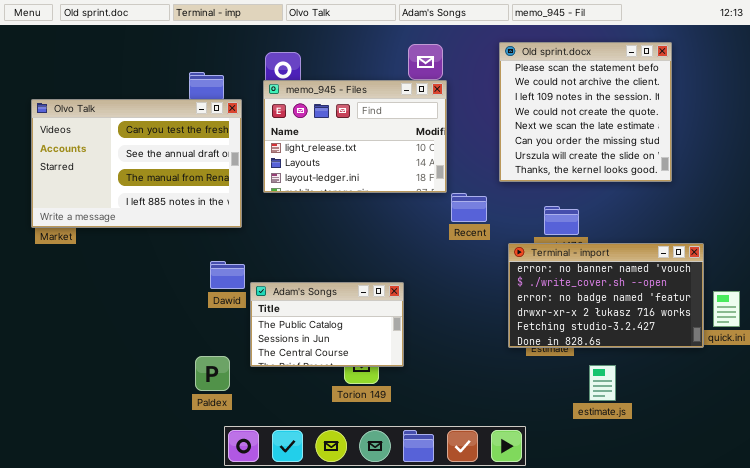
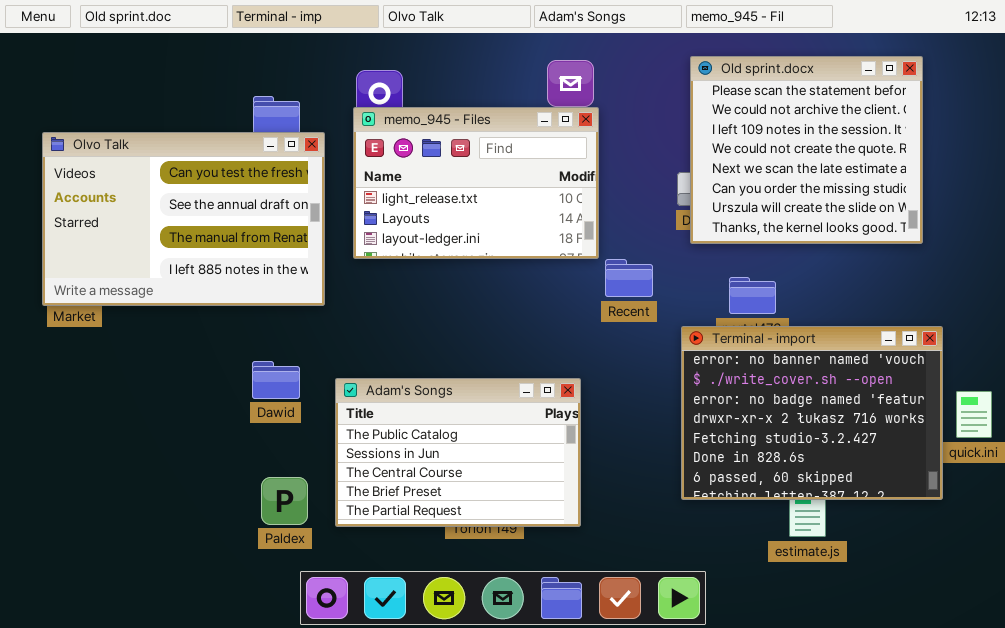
Old sprint.docx: [499,42,672,182] -> [690,56,923,244], moved
Terminal - import: [508,243,704,348] -> [681,326,943,500], resized
Dawid: [210,261,245,289] -> [252,361,300,399], moved
Adam's Songs: [250,282,404,367] -> [335,378,581,527], resized

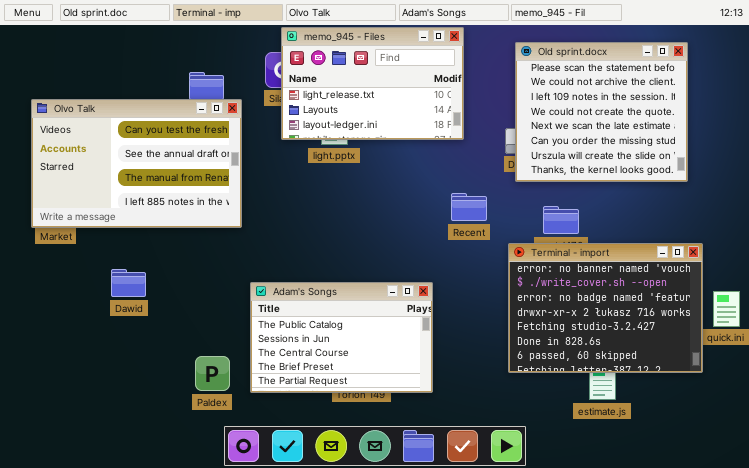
memo_945 - Files: [353,107,599,259] -> [281,27,464,140], moved
Dawid: [252,361,300,399] -> [111,269,146,297], moved

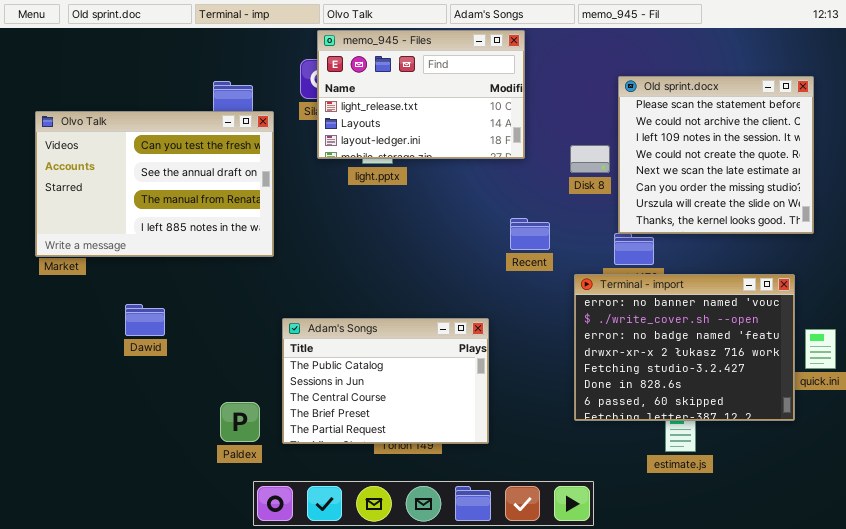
Old sprint.docx: [515,42,688,182] -> [618,76,814,234], moved

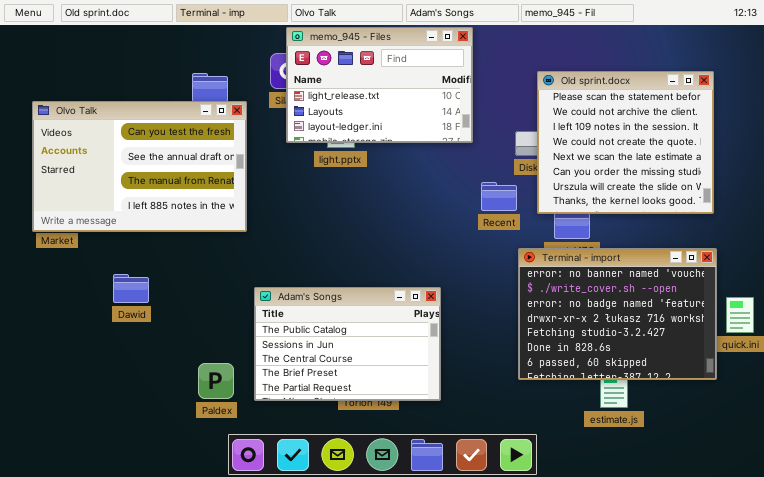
Old sprint.docx: [618,76,814,234] -> [537,71,714,214], moved
Recent: [510,218,550,250] -> [481,182,517,211], moved

